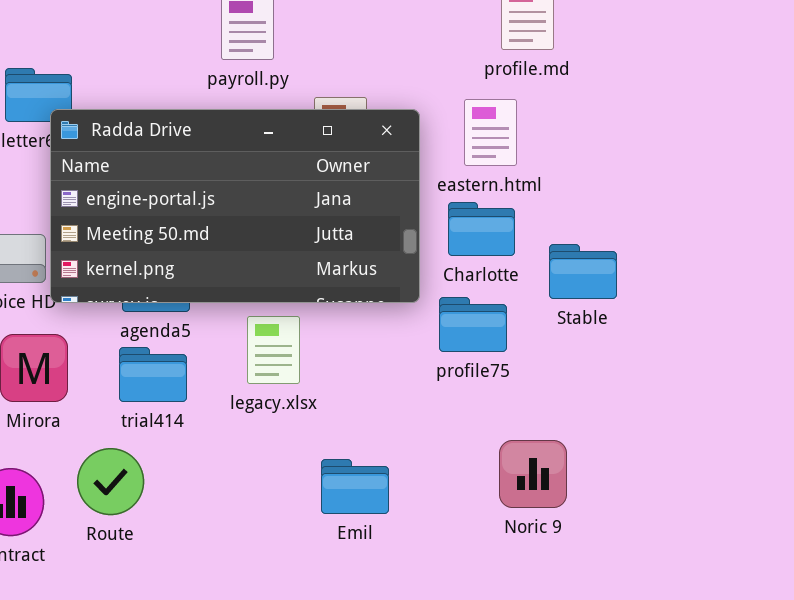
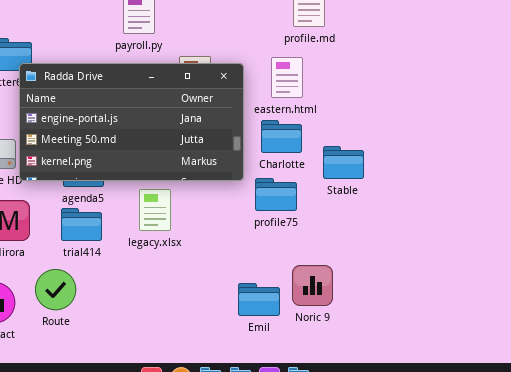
Emil: [321,459,389,514] -> [238,283,280,316], moved

